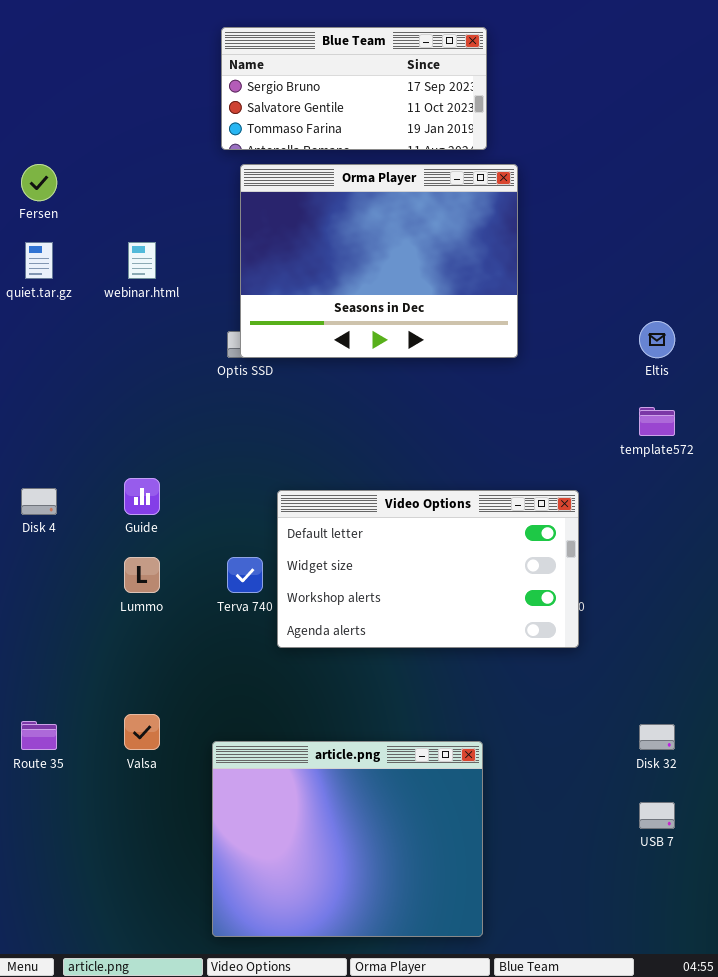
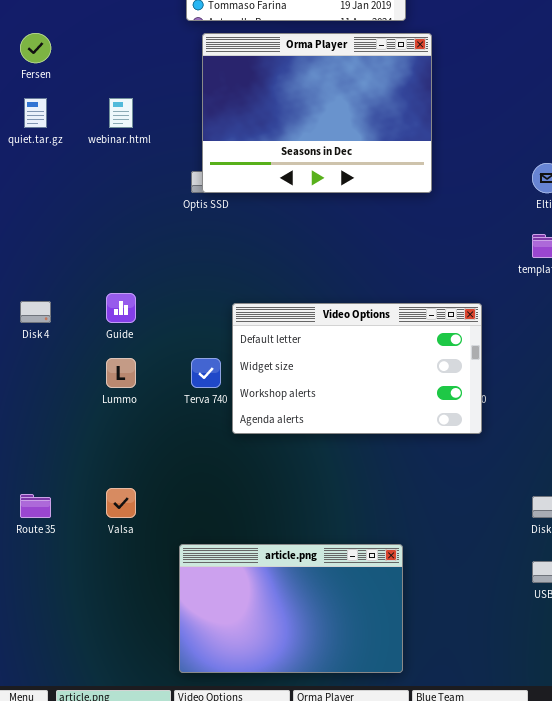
article.png: [212,741,483,937] -> [179,544,403,673], resized

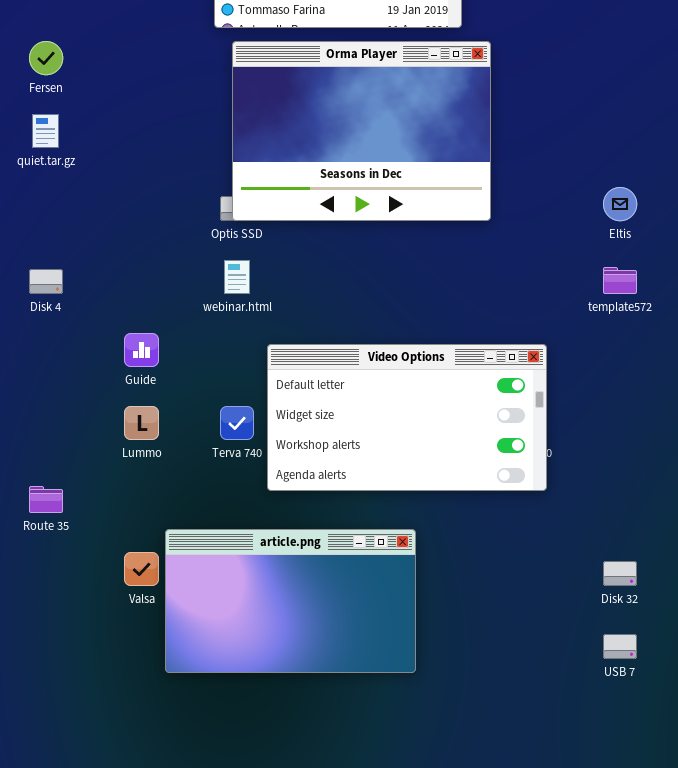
webinar.html: [109,98,133,128] -> [224,260,250,294], moved
Disk 4: [20,301,51,323] -> [29,269,63,294], moved
Route 35: [20,494,51,518] -> [29,486,63,513], moved
article.png: [179,544,403,673] -> [165,529,416,673], moved

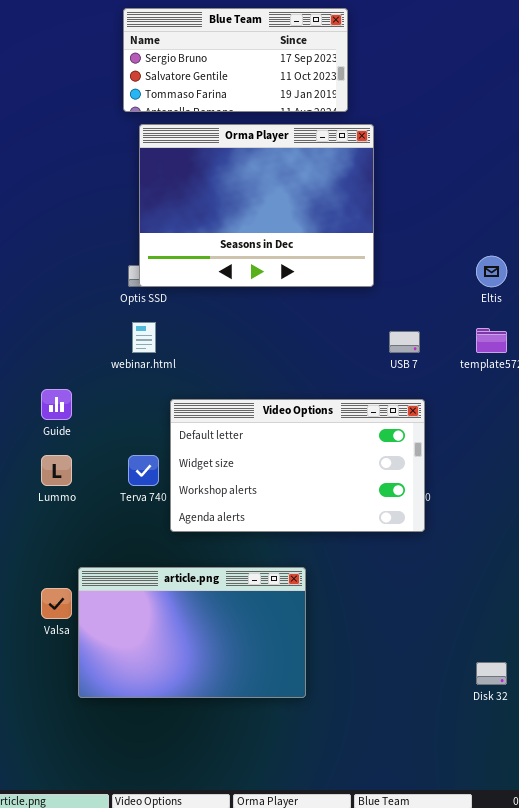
Disk 32: [603,561,637,586] -> [476,662,507,685], moved
USB 7: [603,634,637,659] -> [389,331,420,353], moved

